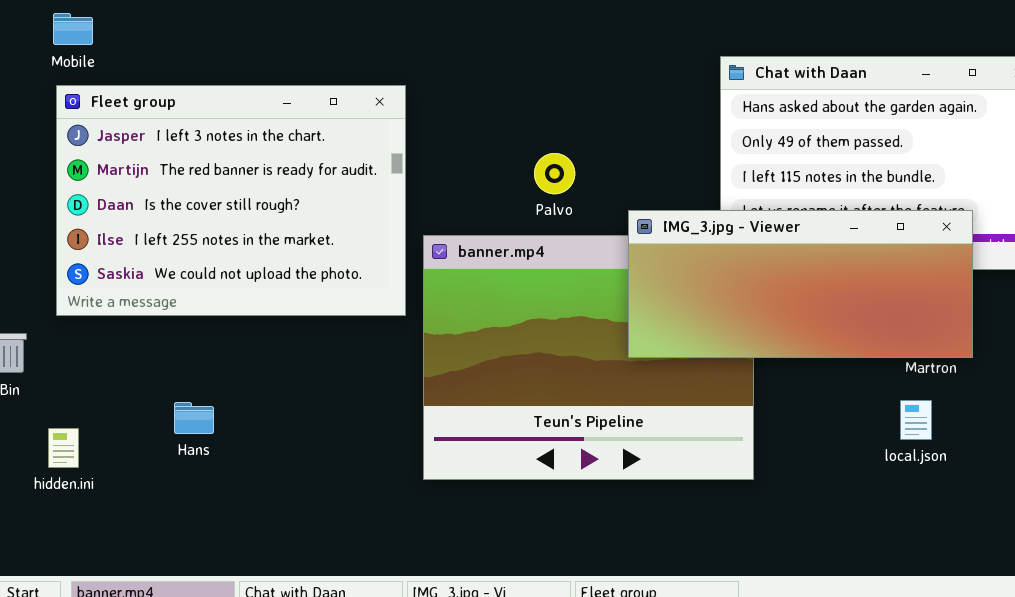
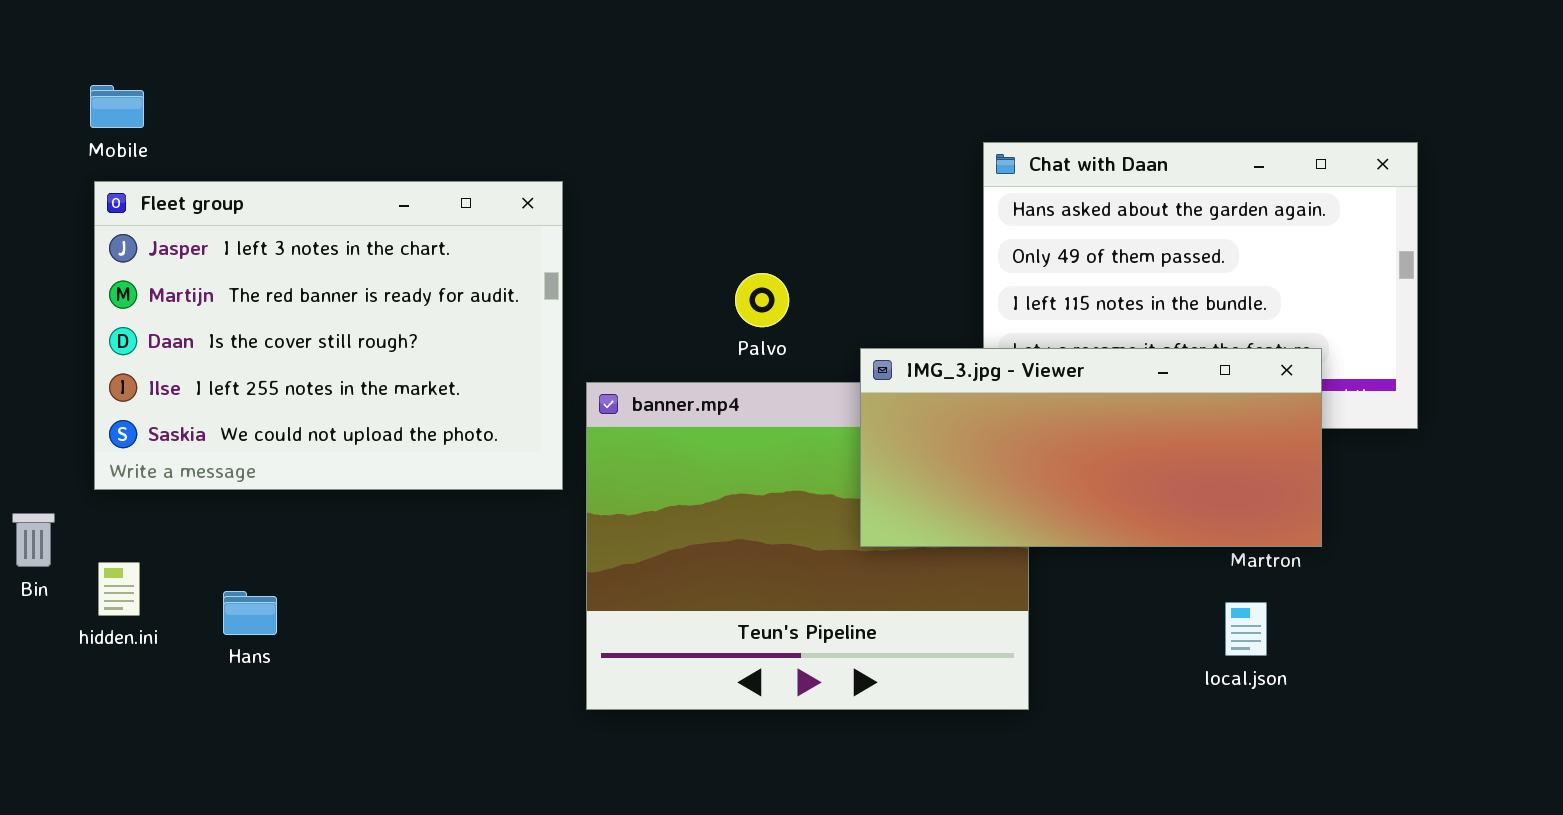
Hans: [174,402,214,434] -> [223,591,277,635], moved
hidden.ini: [48,428,79,468] -> [98,562,140,616], moved

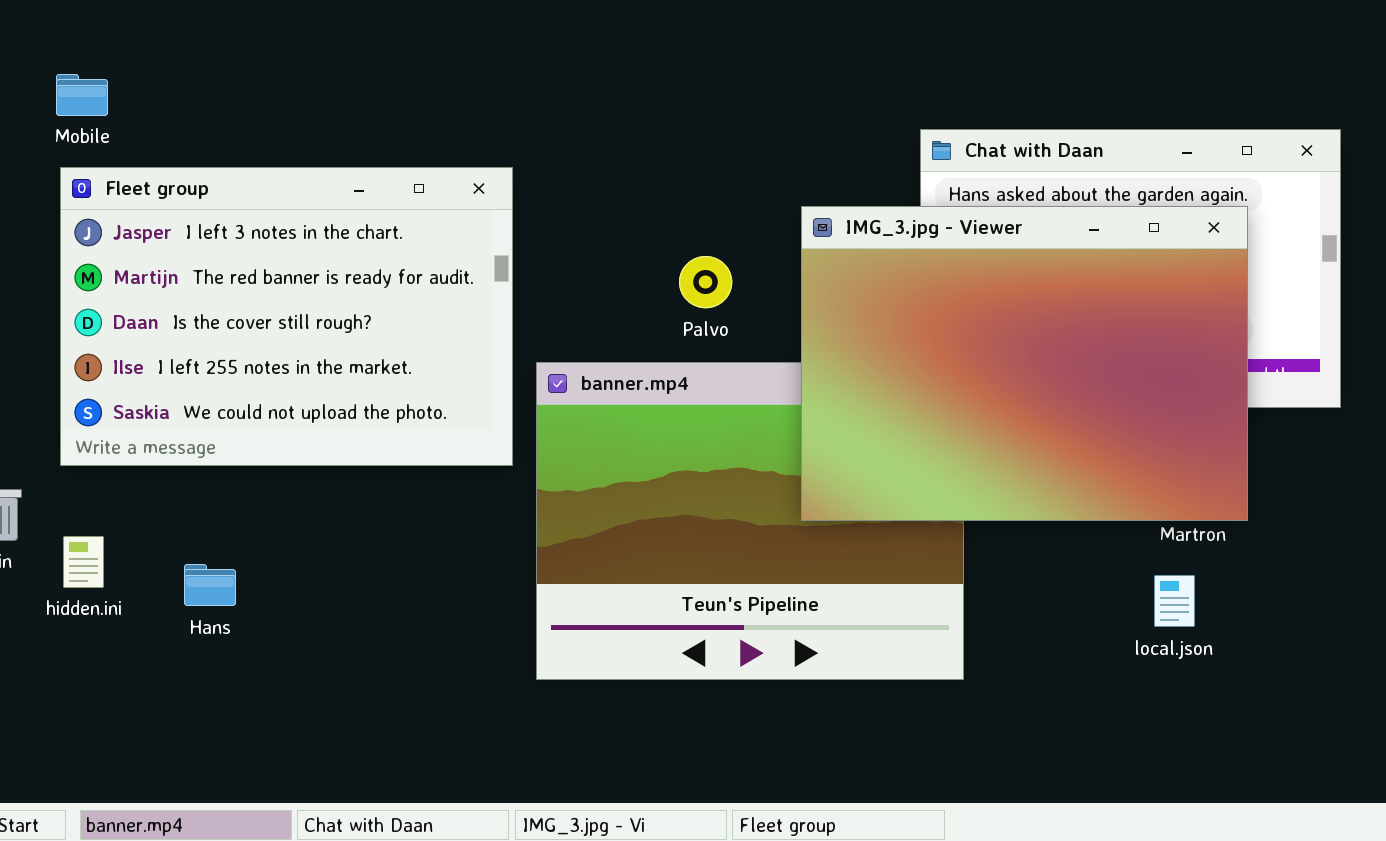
IMG_3.jpg - Viewer: [860,348,1322,547] -> [801,206,1248,521], resized

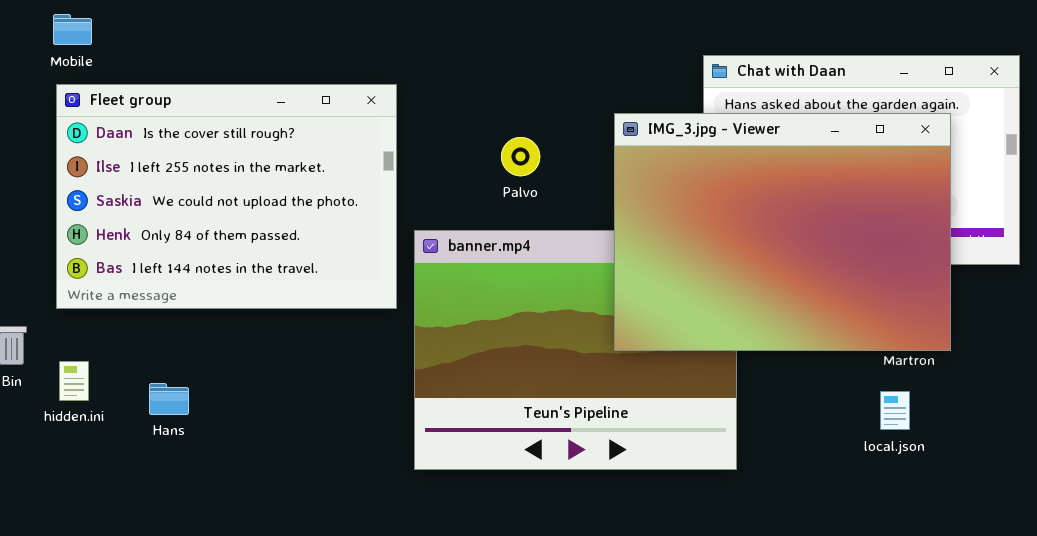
Fleet group: [60,167,513,466] -> [56,84,397,309], scrolled down 2 rows
Palvo: [679,256,732,308] -> [501,137,540,176], moved

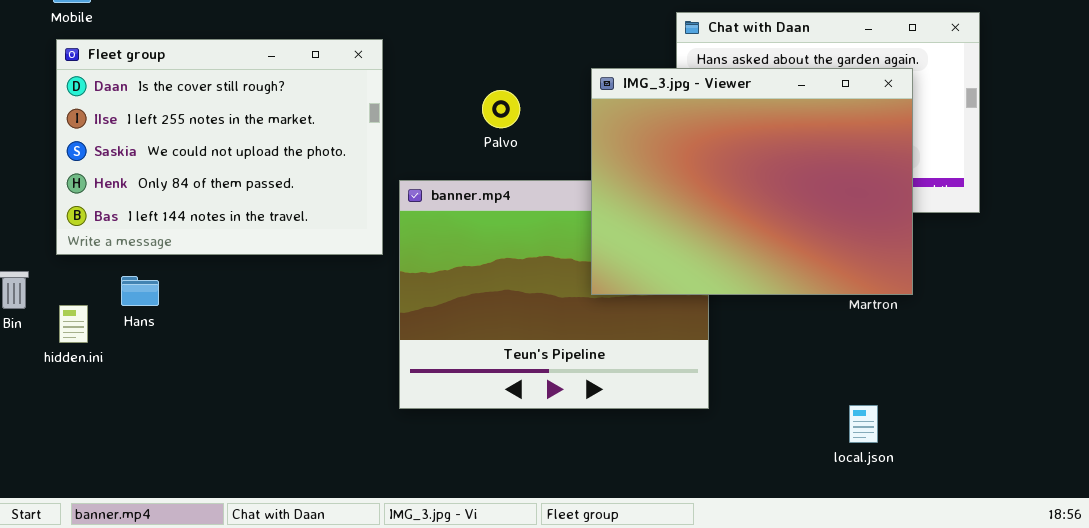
Hans: [149,383,189,415] -> [121,276,159,306], moved
local.json: [880,391,910,430] -> [849,405,878,443], moved

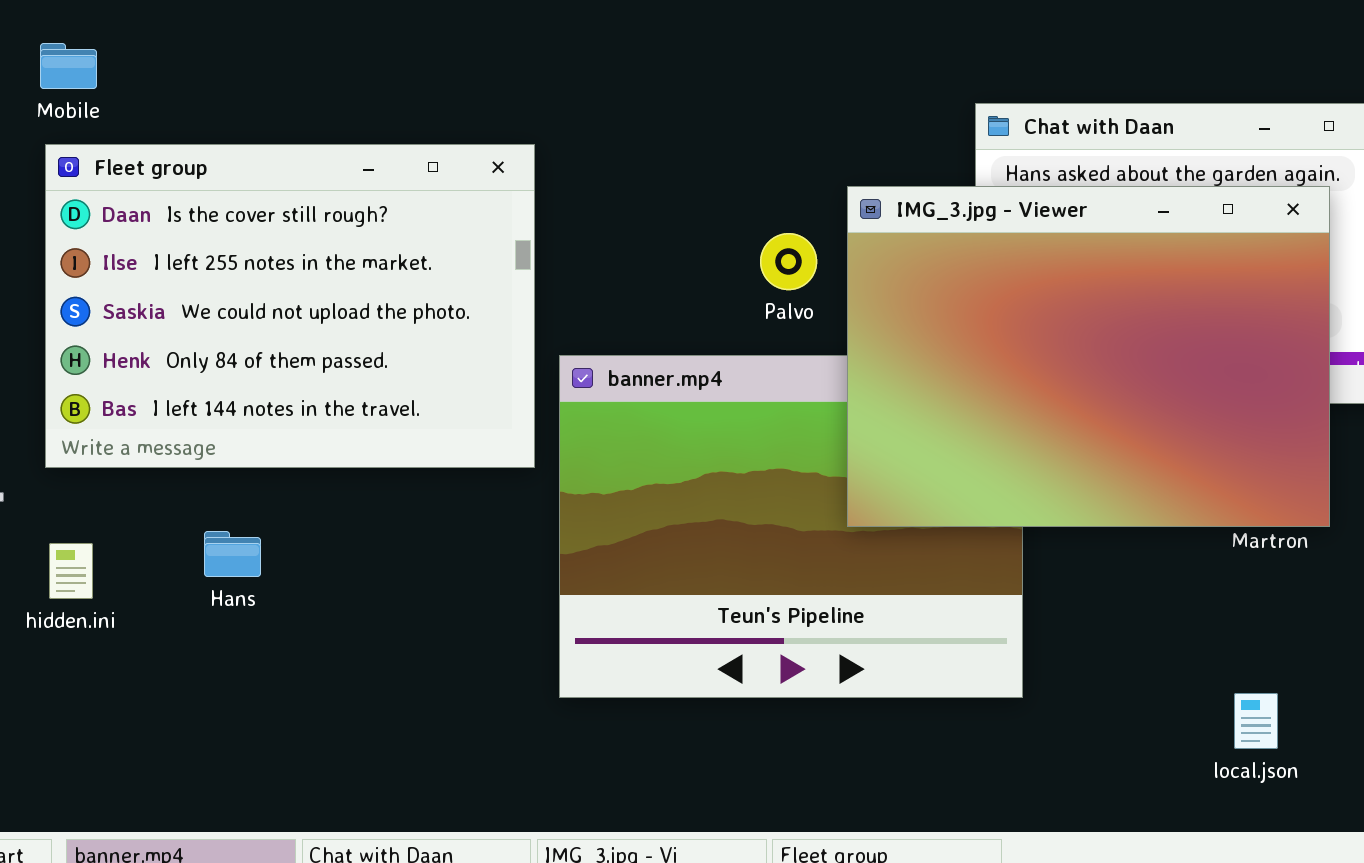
Palvo: [482,90,520,128] -> [760,233,817,290], moved
Hans: [121,276,159,306] -> [204,531,261,577], moved

